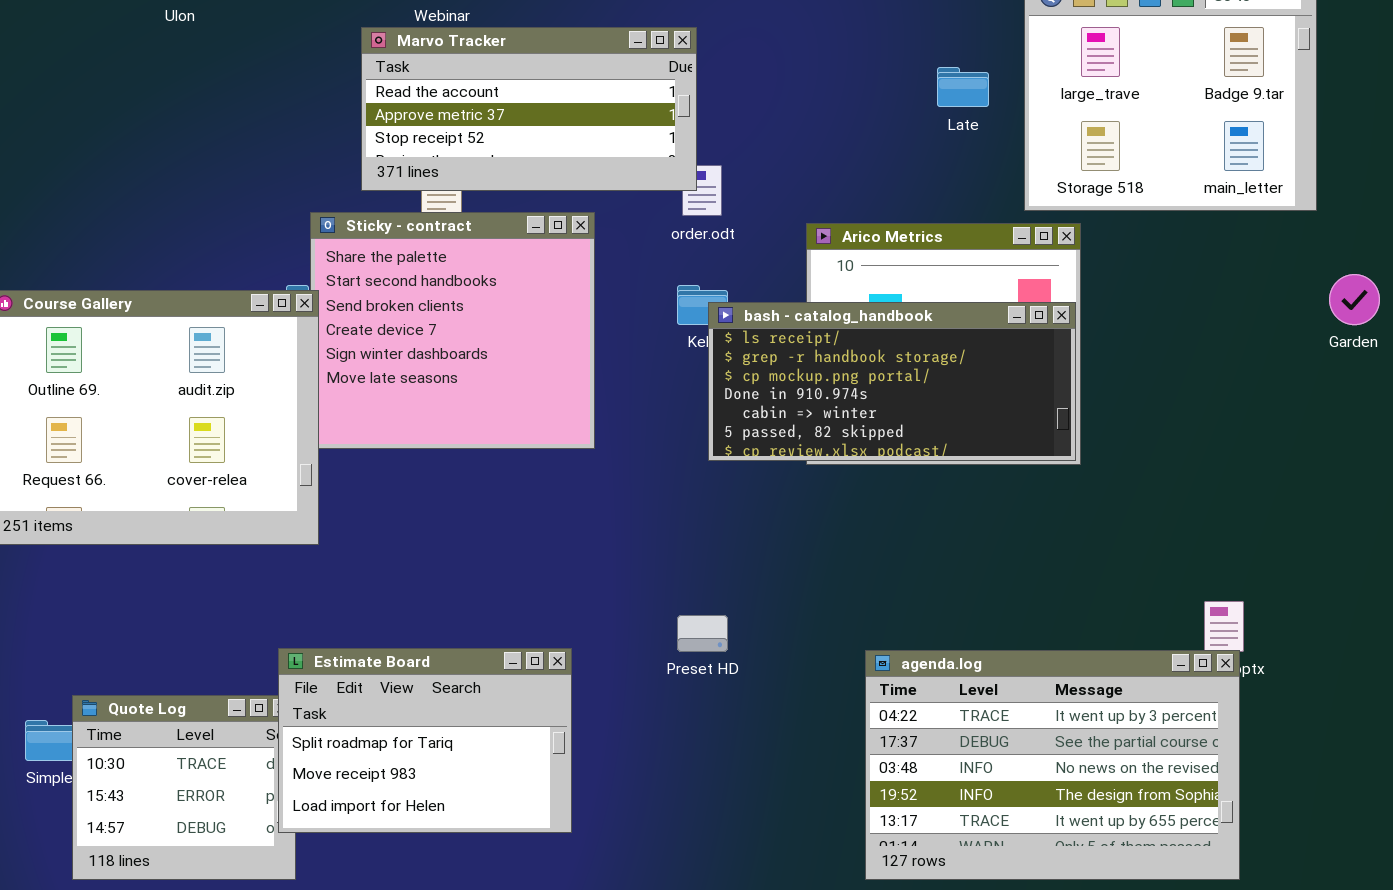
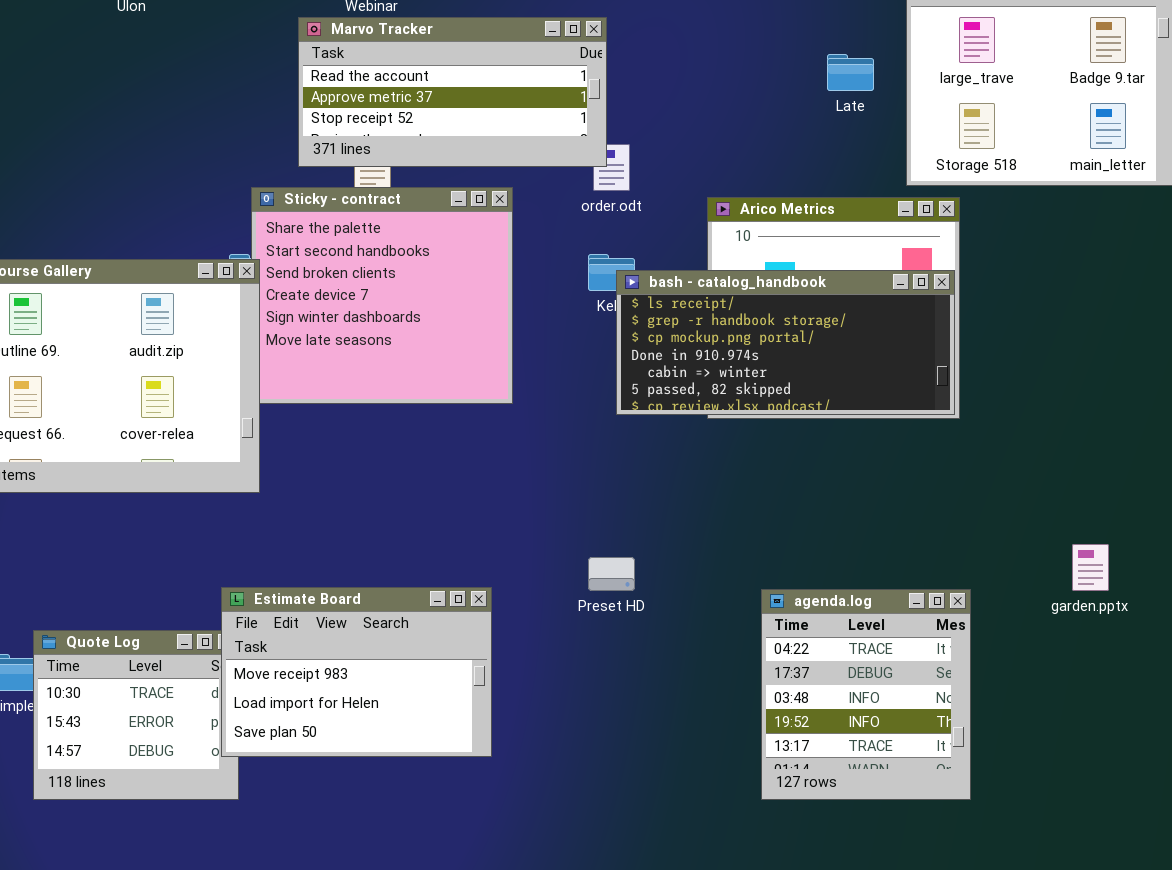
Estimate Board: [278,648,572,833] -> [221,587,492,757], scrolled down 1 row
agenda.log: [865,650,1240,880] -> [761,589,971,800], resized

